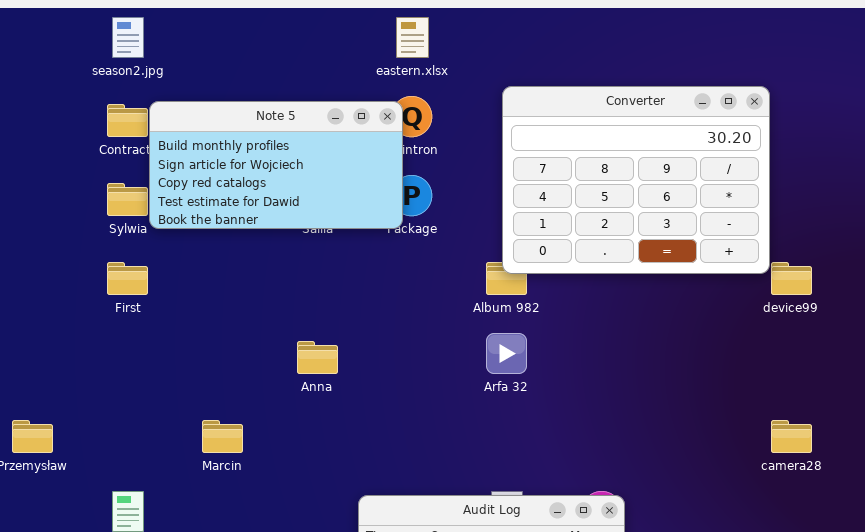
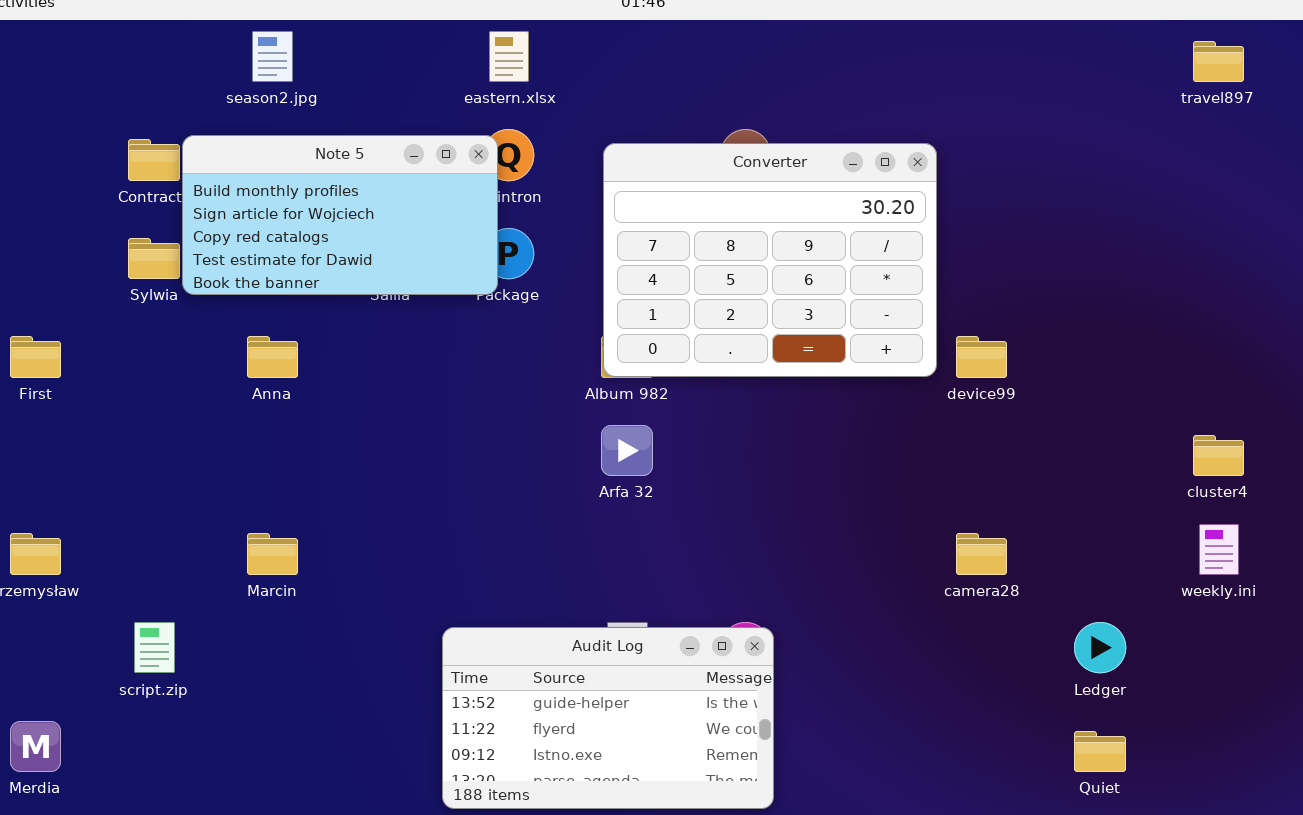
season2.jpg: [112,17,144,58] -> [252,31,293,82], moved
Converter: [502,86,770,274] -> [603,143,937,377], moved
First: [107,262,148,295] -> [10,336,61,378], moved
Anna: [297,341,338,374] -> [247,336,298,378], moved

